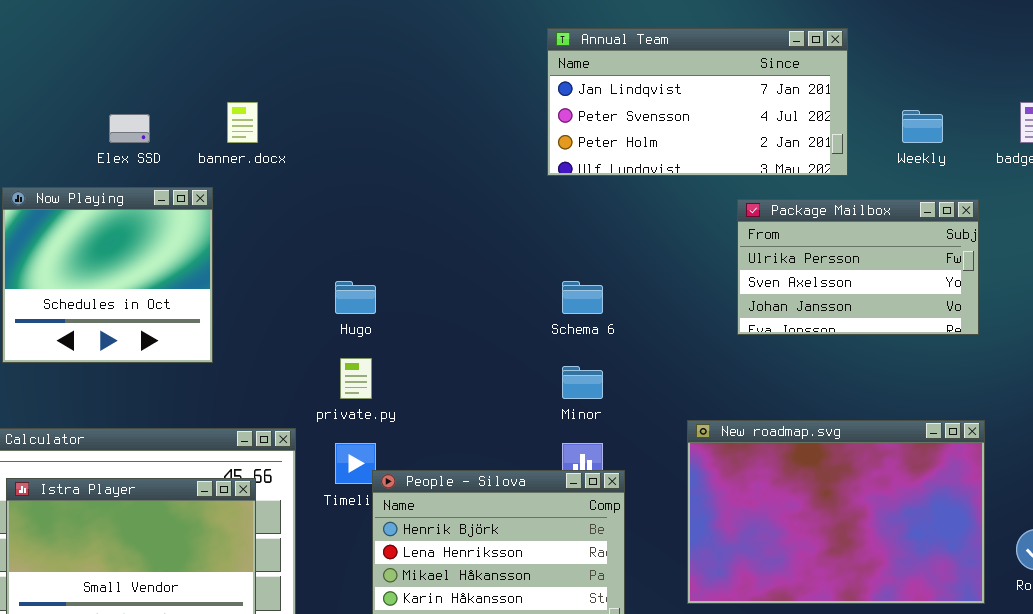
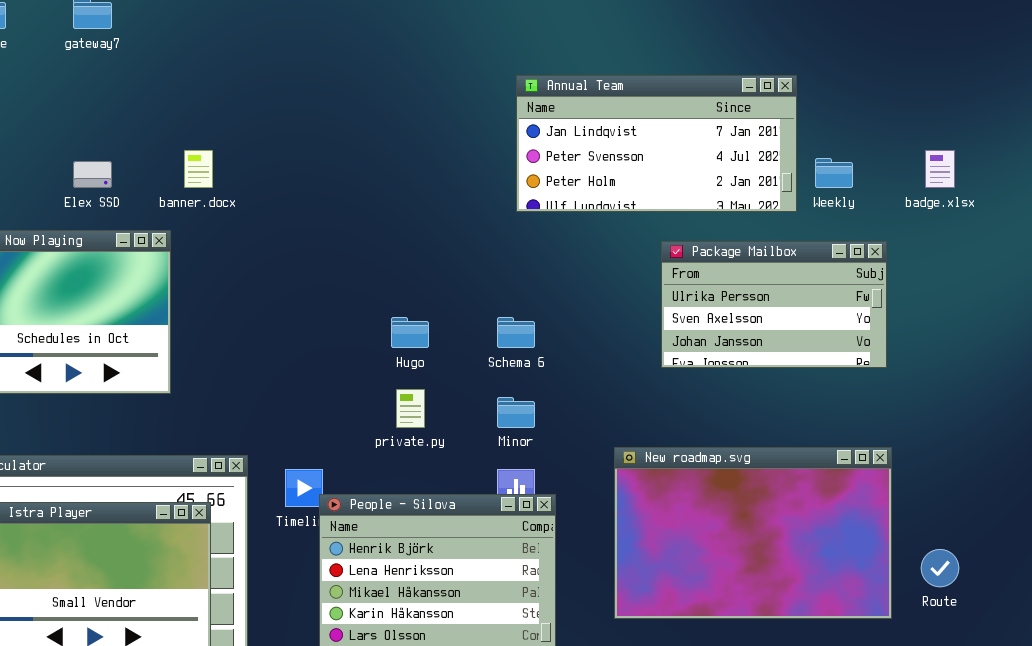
Annual Team: [547,28,848,176] -> [516,75,797,212], moved
Hugo: [335,281,376,314] -> [391,317,429,348], moved
private.py: [340,358,372,399] -> [396,389,425,428], moved

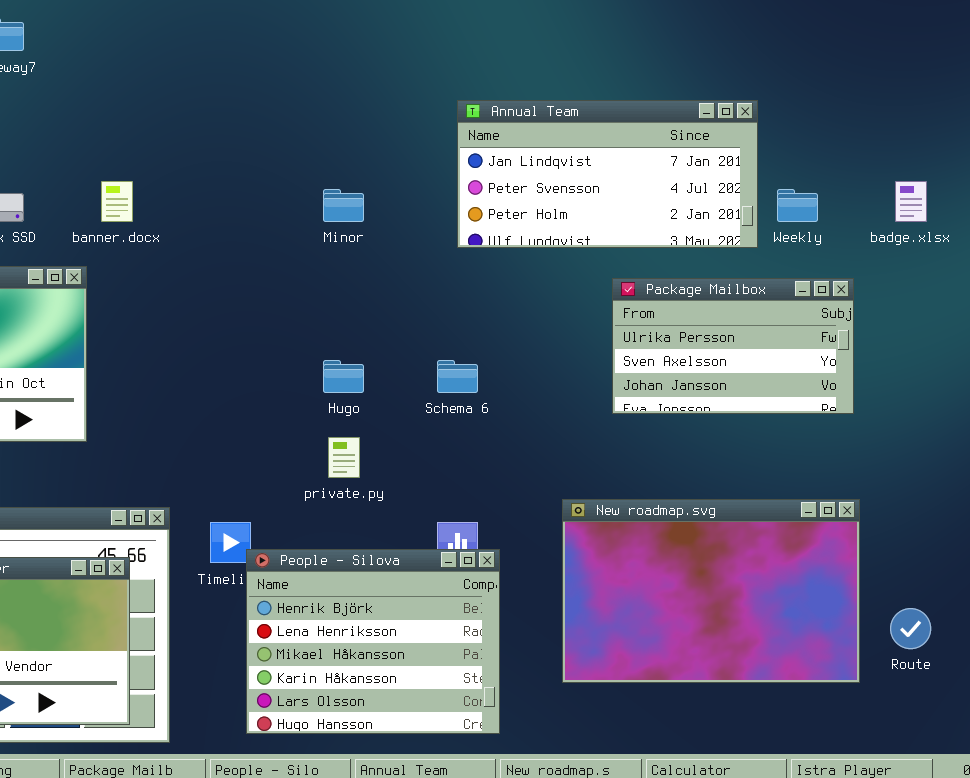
Minor: [497,397,535,428] -> [323,189,364,222], moved

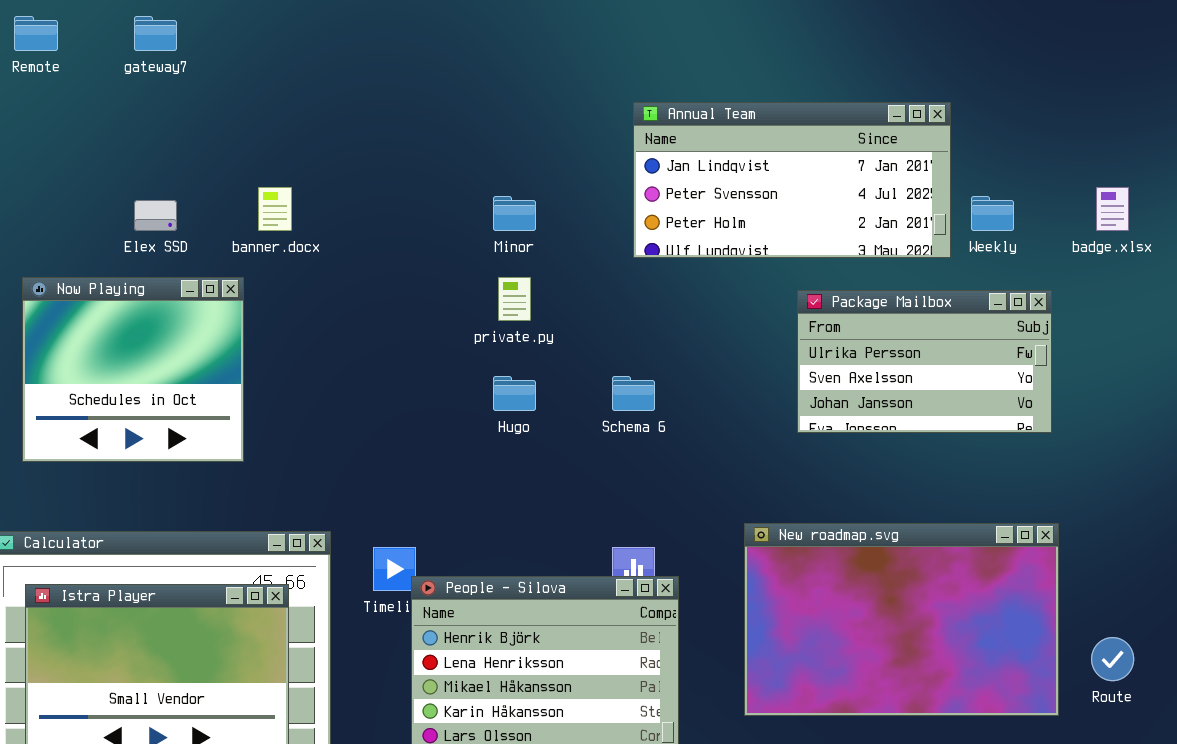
private.py: [328,437,360,478] -> [498,277,531,321], moved

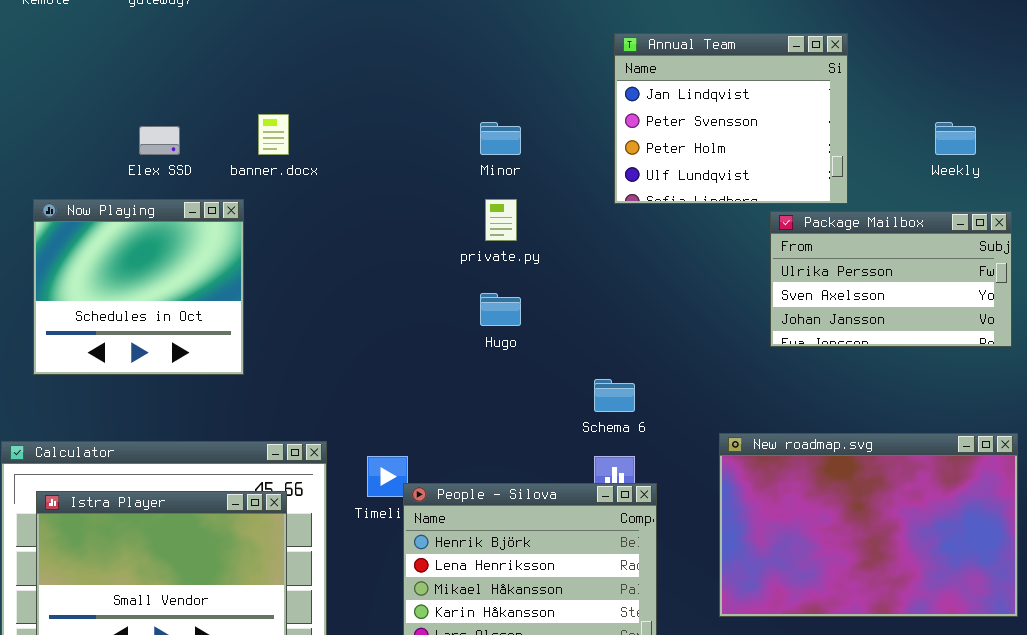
Annual Team: [633,102,951,258] -> [614,33,848,204], resized
Schema 6: [612,376,655,411] -> [594,379,635,412], moved

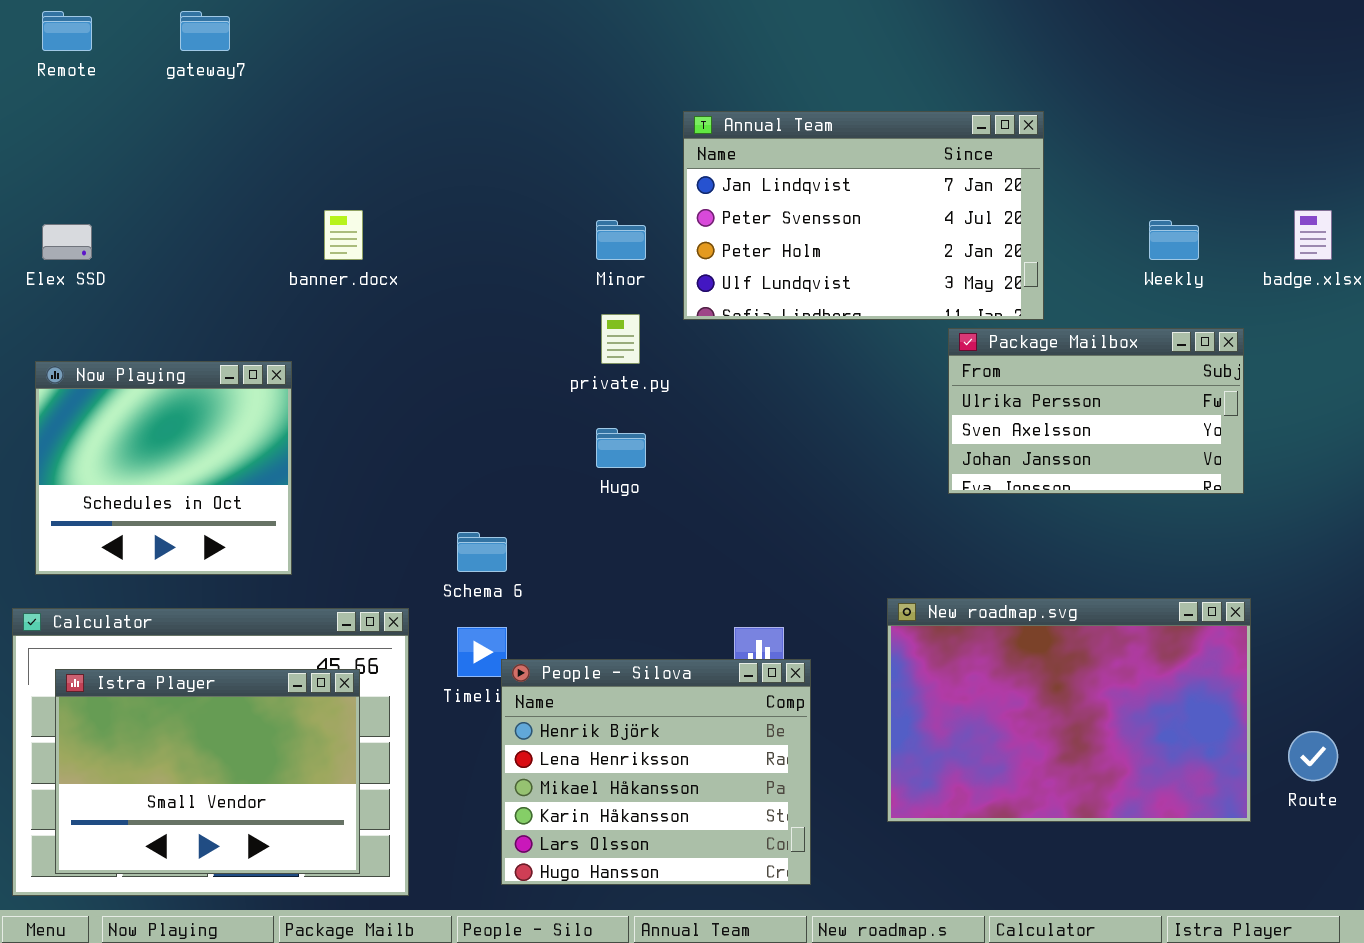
Annual Team: [614,33,848,204] -> [683,111,1044,320], resized
Elex SSD: [139,126,180,155] -> [42,224,92,260], moved
Now Playing: [33,199,244,375] -> [35,361,292,575], moved
Schema 6: [594,379,635,412] -> [457,532,507,572], moved

